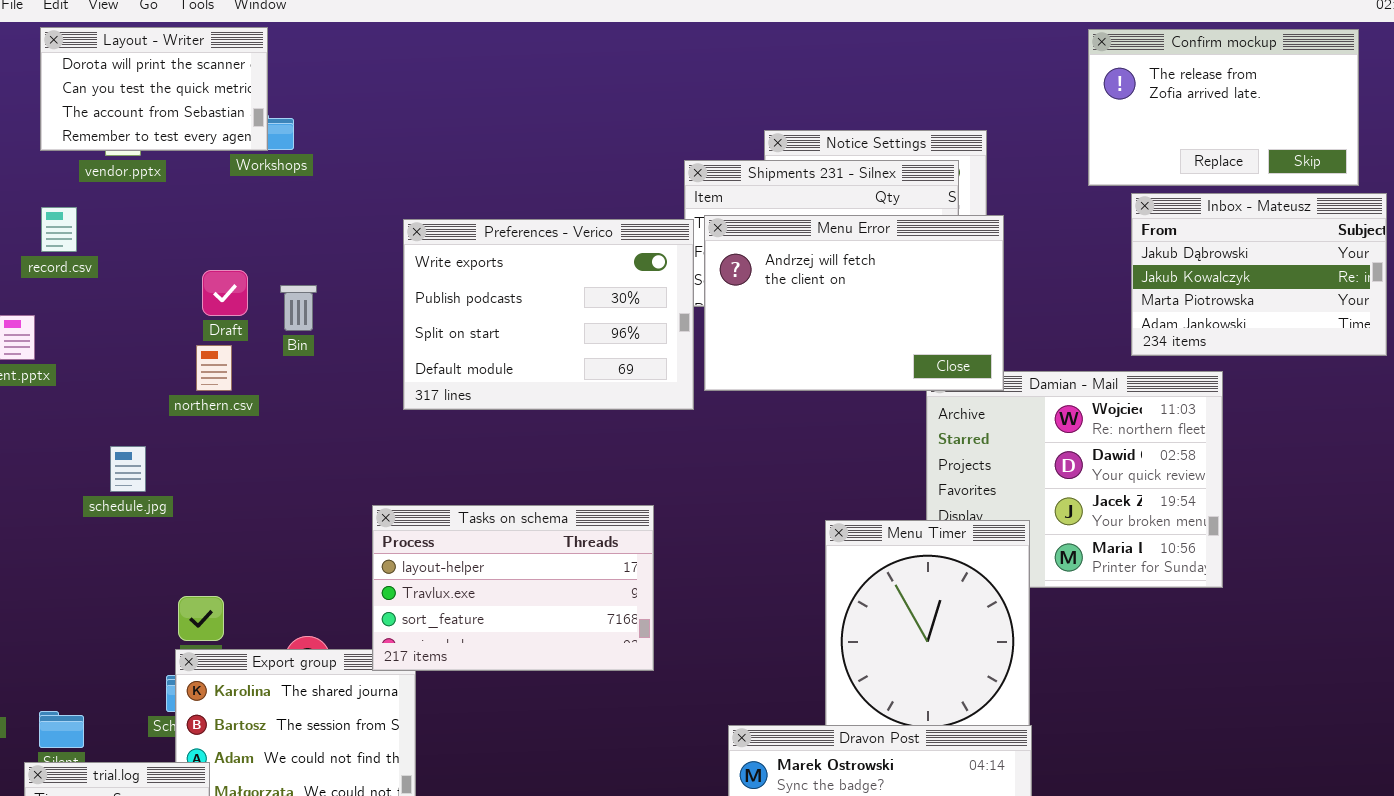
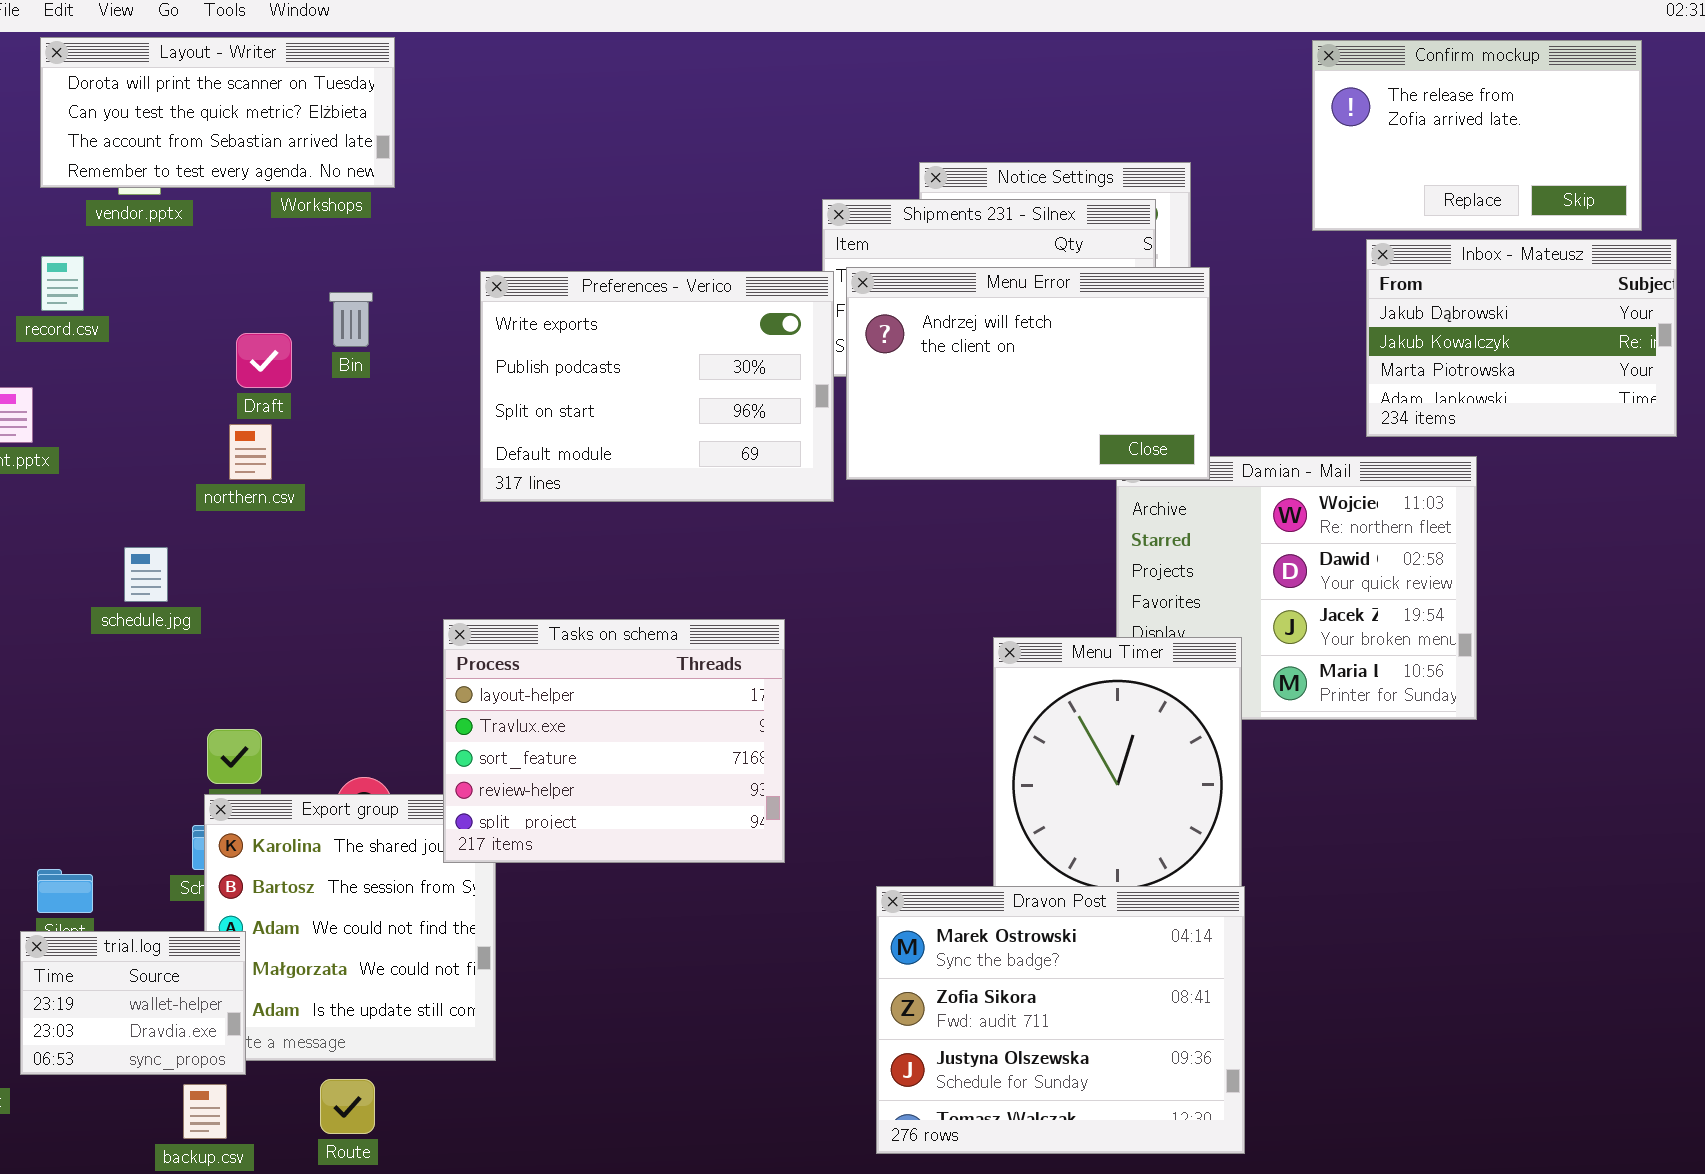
Layout - Writer: [40,27,268,151] -> [40,37,395,188], resized
Bin: [280,285,317,331] -> [329,292,373,347], moved
Tasks on schema: [372,505,654,671] -> [443,619,785,863], resized

